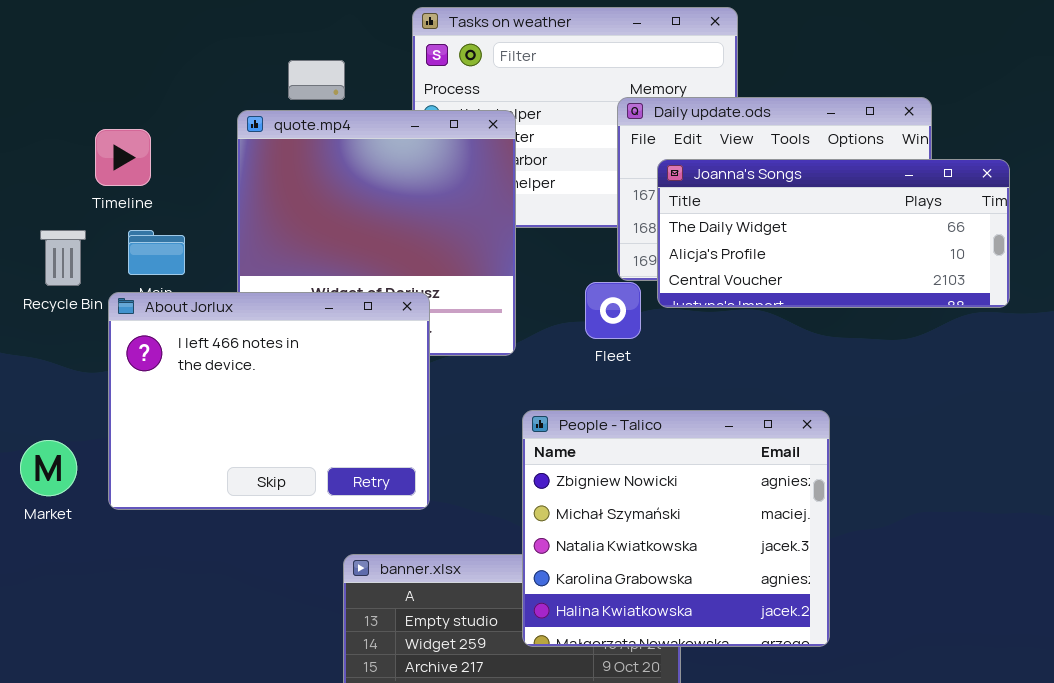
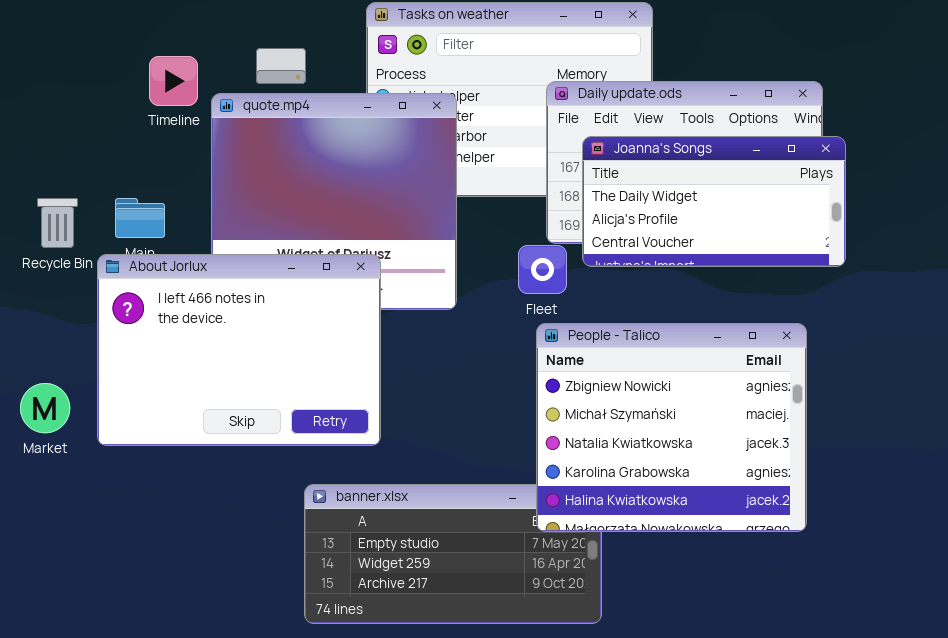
Timeline: [95,129,151,186] -> [149,56,198,106], moved
Joanna's Songs: [657,159,1010,308] -> [582,136,846,267], resized
People - Talico: [522,410,830,647] -> [536,323,807,532], moved

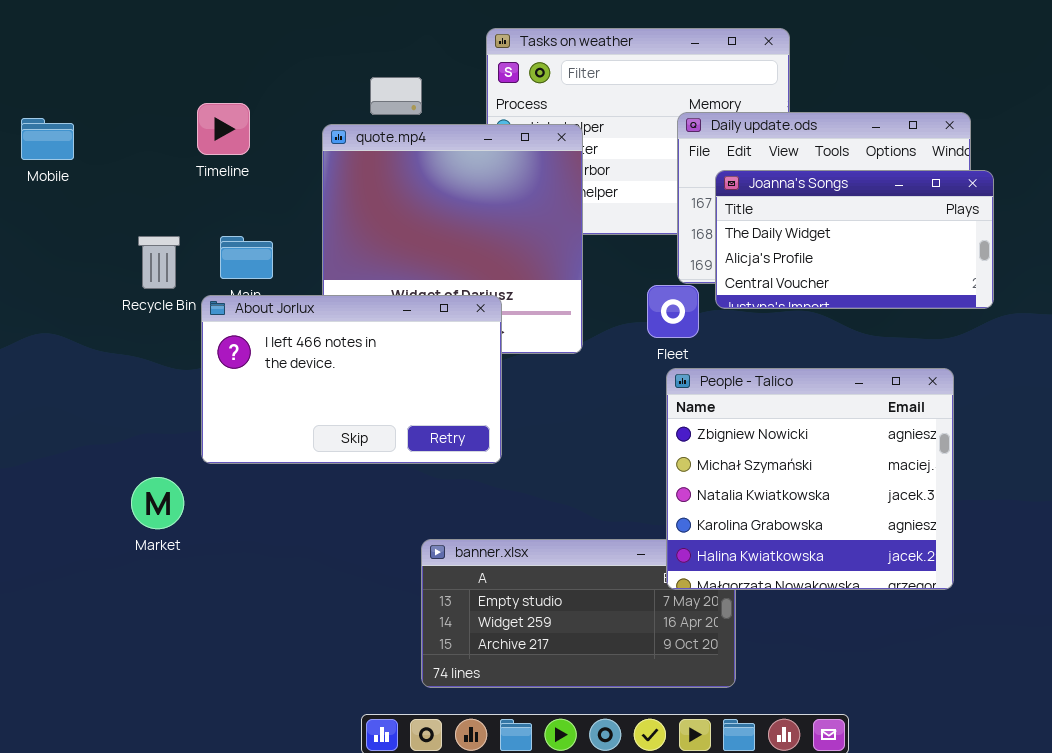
Timeline: [149,56,198,106] -> [197,103,250,155], moved
About Jorlux: [97,254,381,446] -> [201,295,502,464], resized
Market: [20,383,70,433] -> [131,477,184,529], moved

